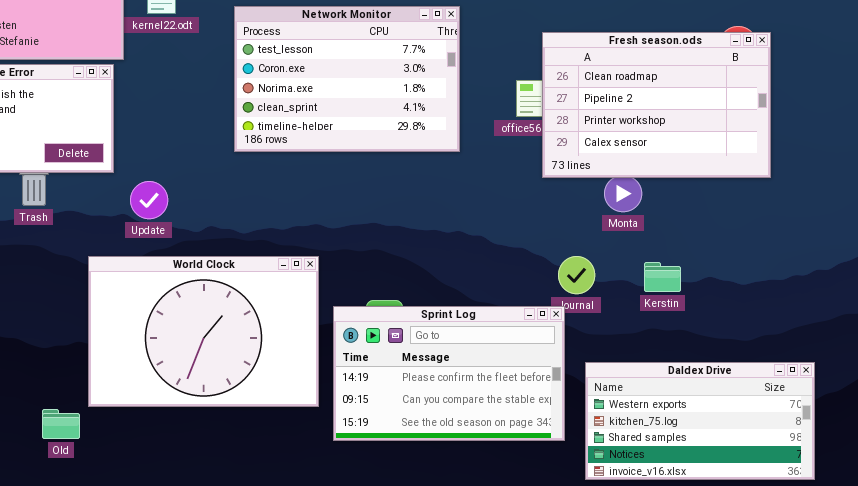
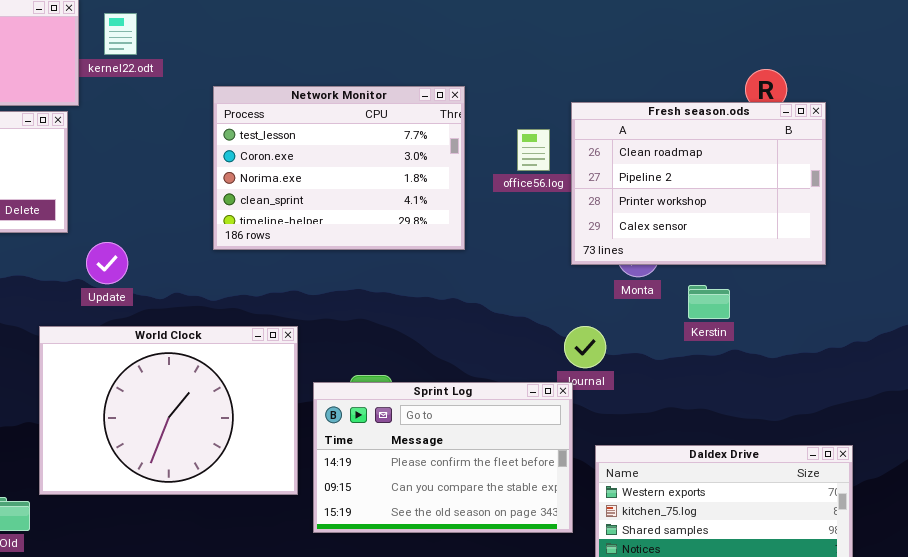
Network Monitor: [234,6,460,152] -> [213,86,465,250], moved
Fresh season.ods: [542,32,771,178] -> [571,102,826,265], moved
Kerstin: [644,262,681,292] -> [688,285,730,319], moved

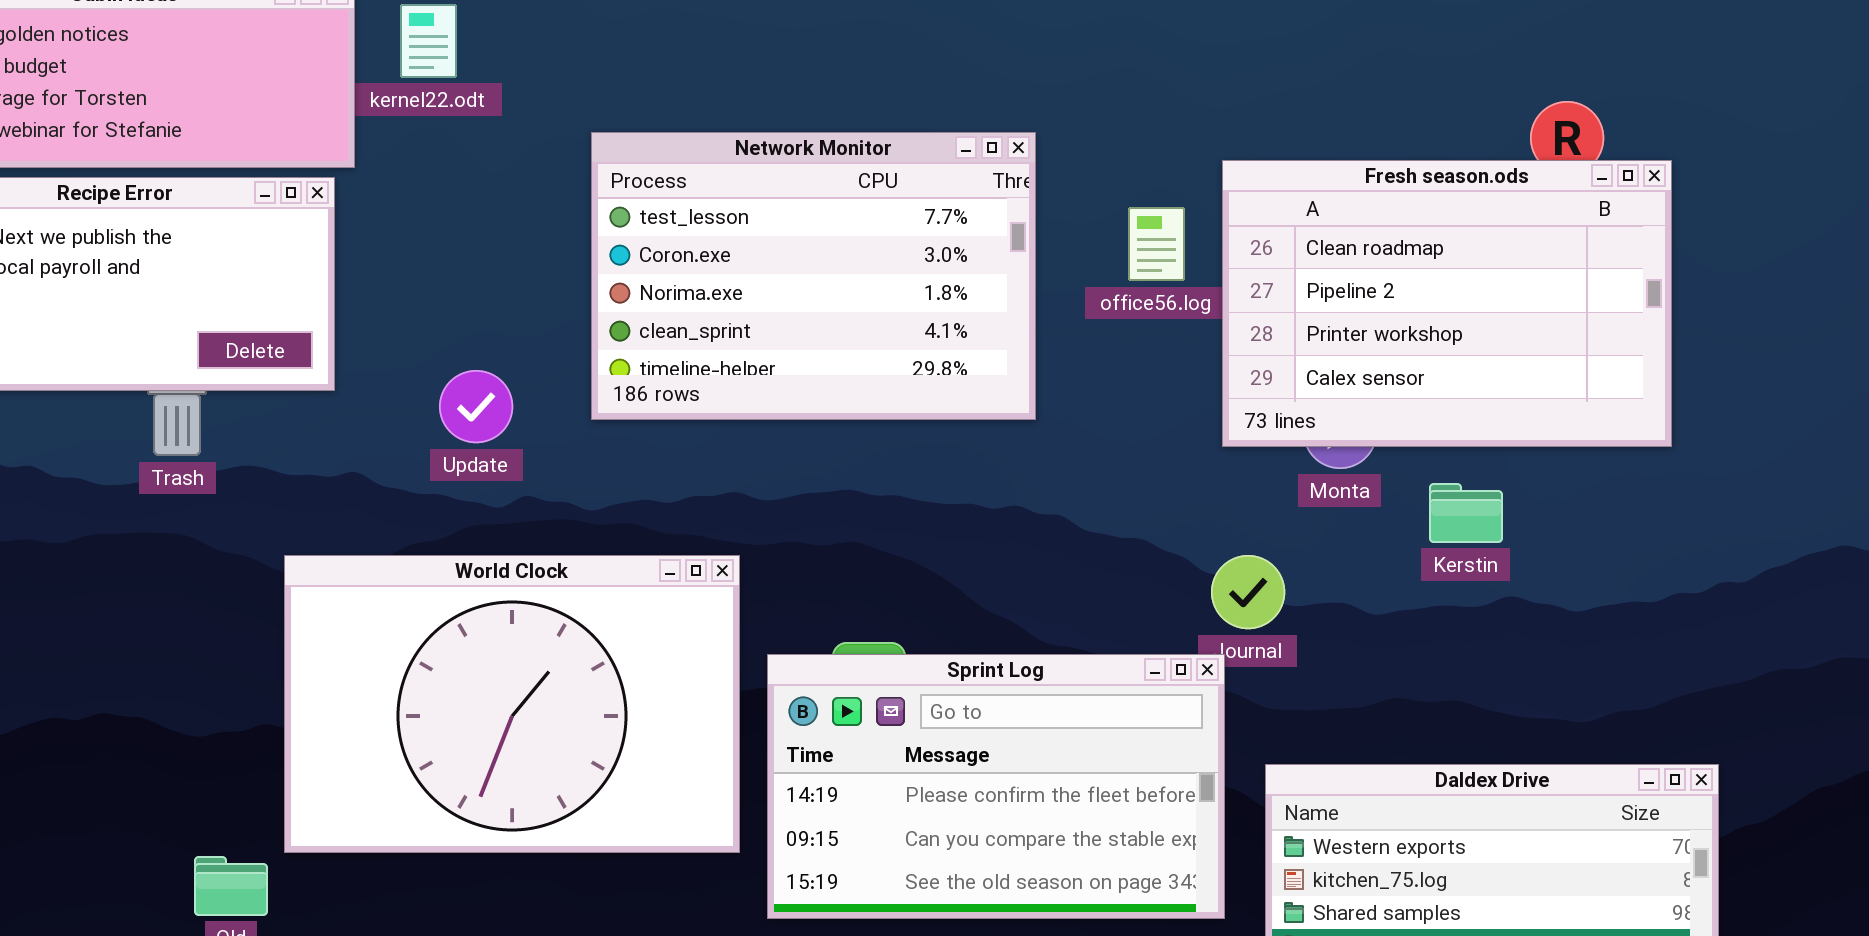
Update: [86,242,128,284] -> [439,370,513,443], moved

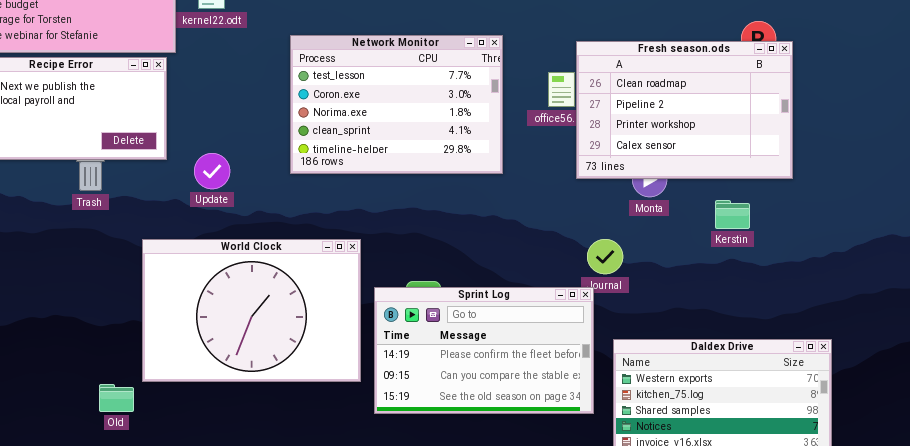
Fresh season.ods: [1222,160,1672,447] -> [576,41,793,179], moved
Update: [439,370,513,443] -> [194,153,230,189], moved
Kerstin: [1429,483,1503,543] -> [715,200,750,229], moved

